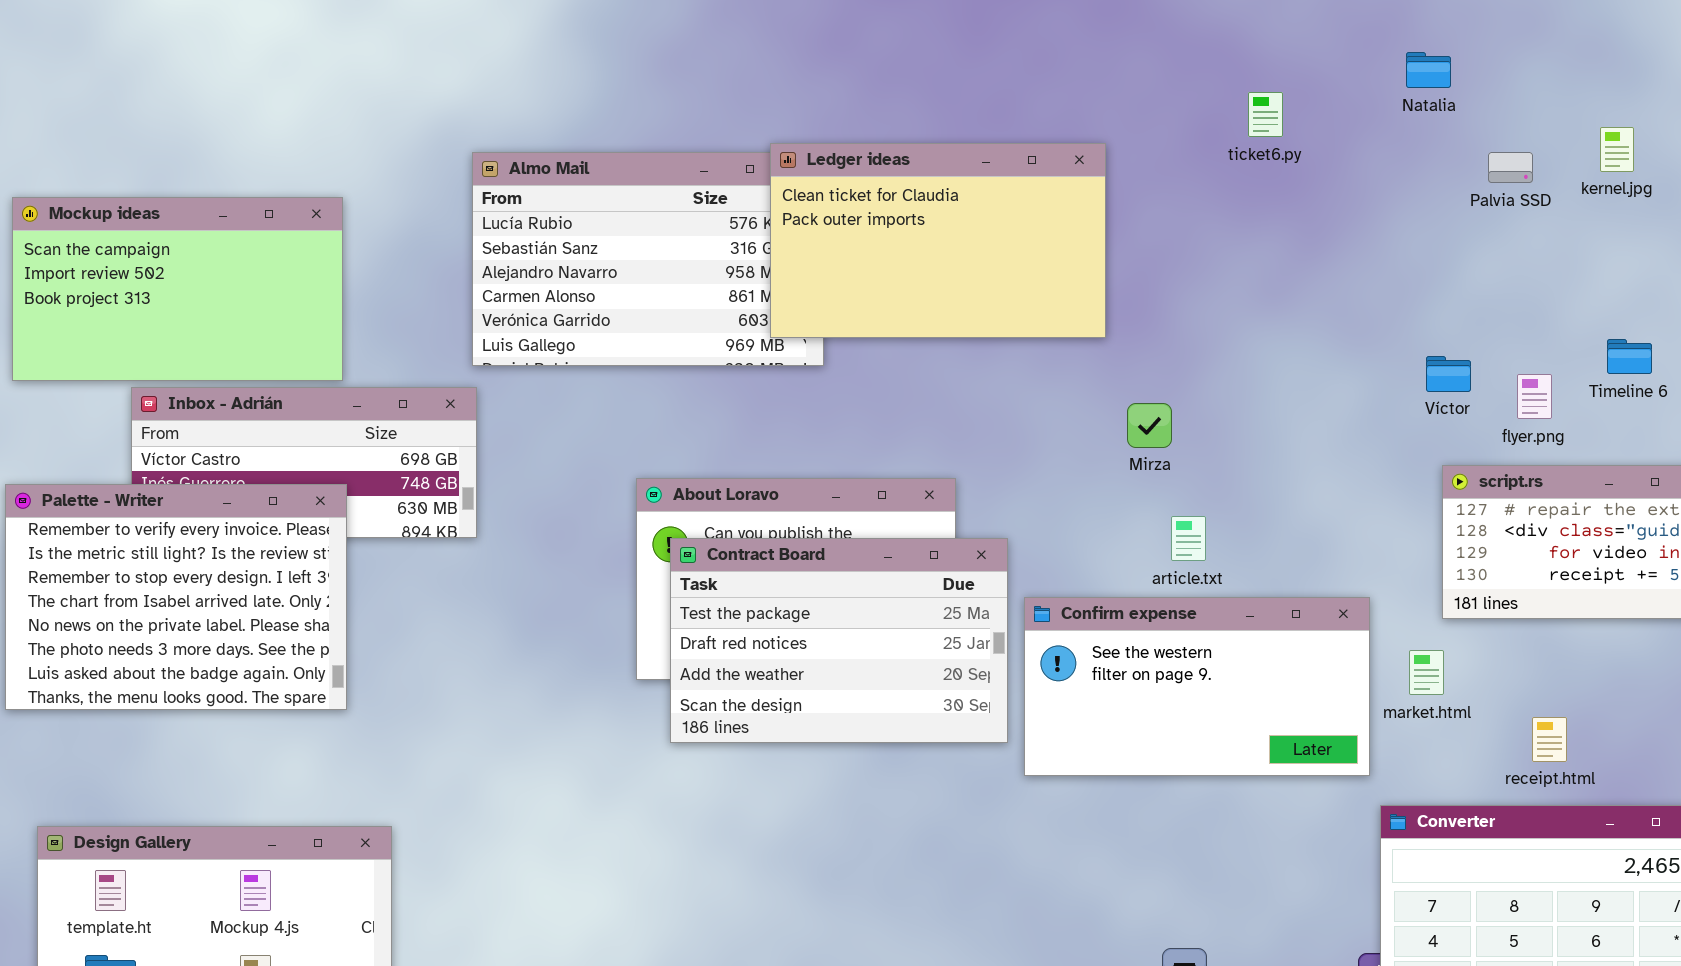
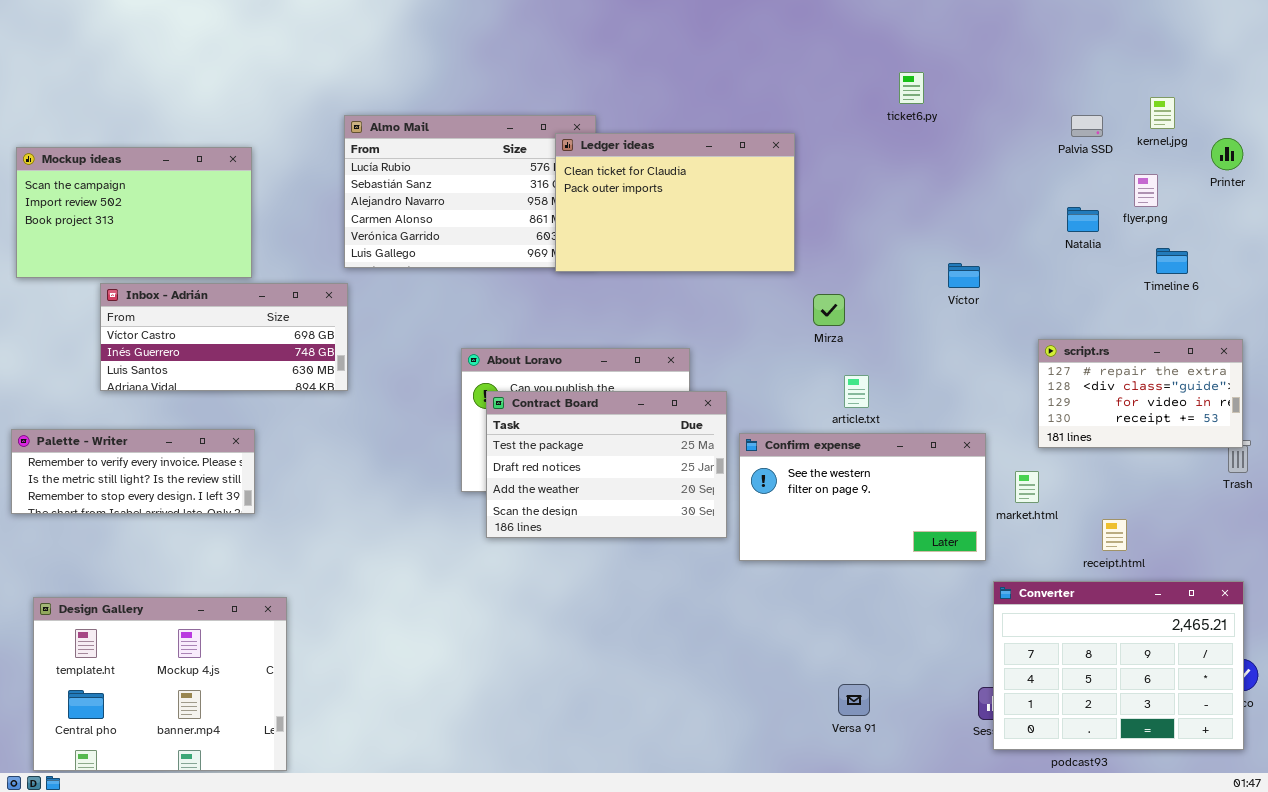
Natalia: [1406,52,1451,88] -> [1067,207,1099,232], moved
Ledger ideas: [770,143,1106,338] -> [555,133,795,272], moved
Víctor: [1426,356,1471,392] -> [948,263,980,288], moved
flyer.png: [1517,374,1552,419] -> [1134,174,1158,207], moved
Palette - Writer: [5,484,347,710] -> [11,429,255,514], resized

